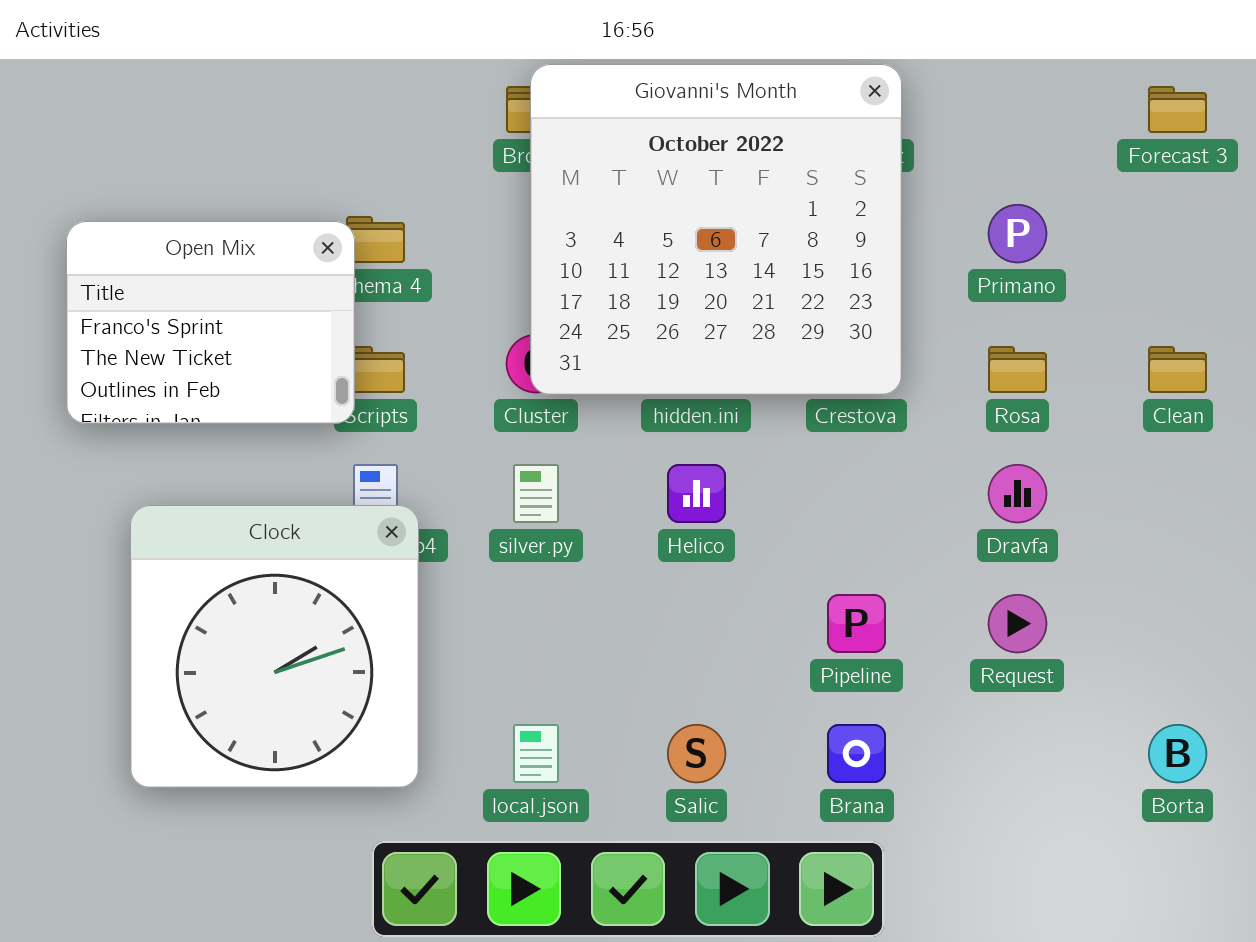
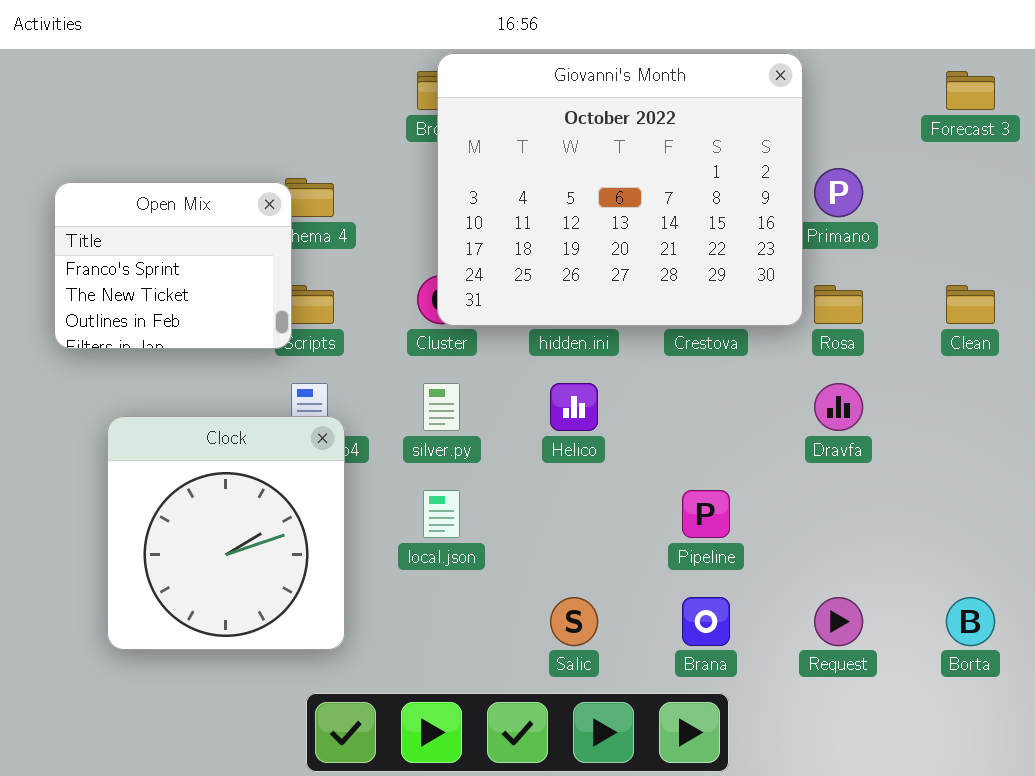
Giovanni's Month: [530,64,902,395] -> [437,53,803,326], resized
Request: [988,594,1047,653] -> [814,597,863,646], moved
local.json: [513,724,559,783] -> [423,490,460,538], moved

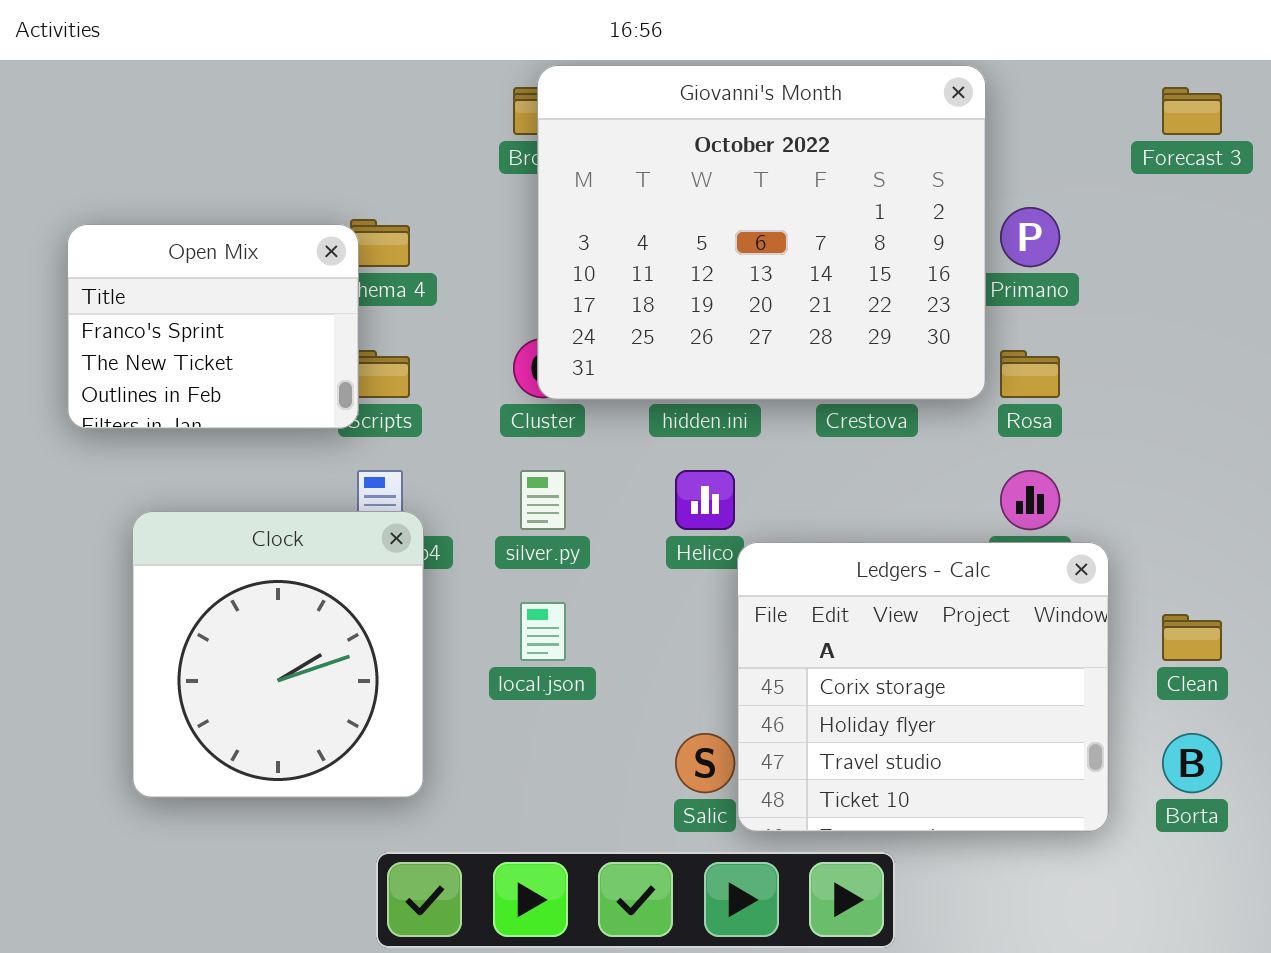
Clean: [946,285,995,324] -> [1162,614,1222,661], moved
Ledgers - Calc: none -> [737,542,1109,832], opened

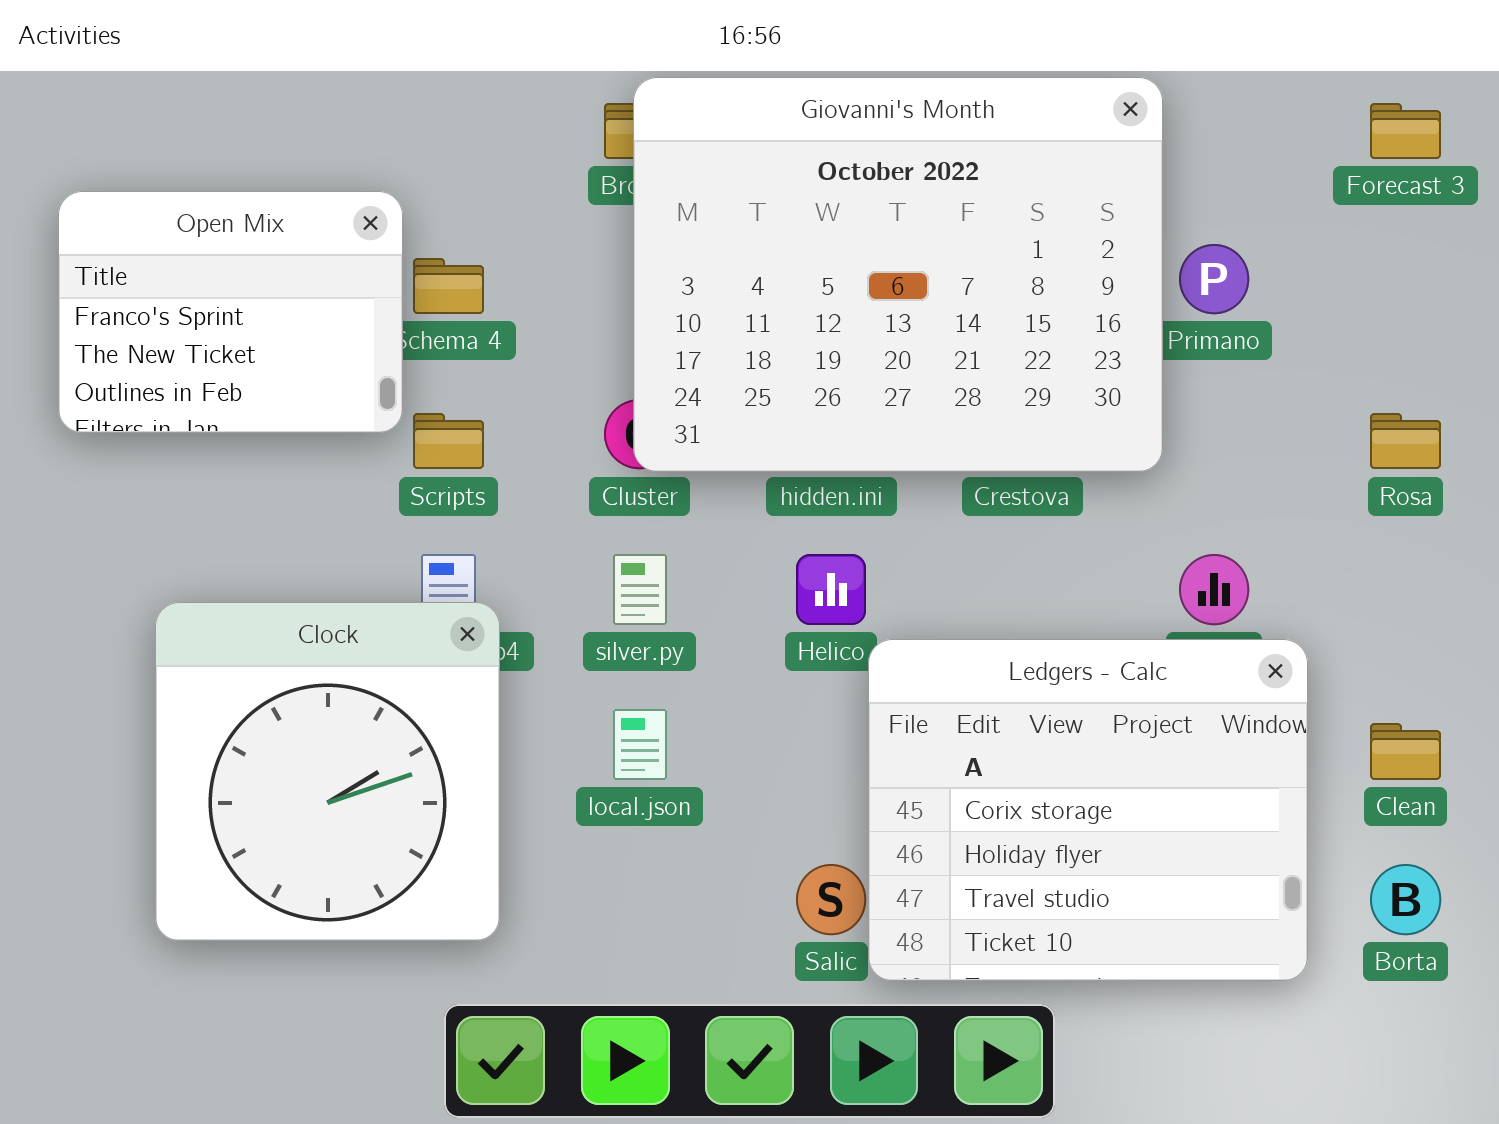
Open Mix: [67,224,359,429] -> [58,191,403,433], moved
Rosa: [1000,350,1060,398] -> [1370,413,1441,469], moved

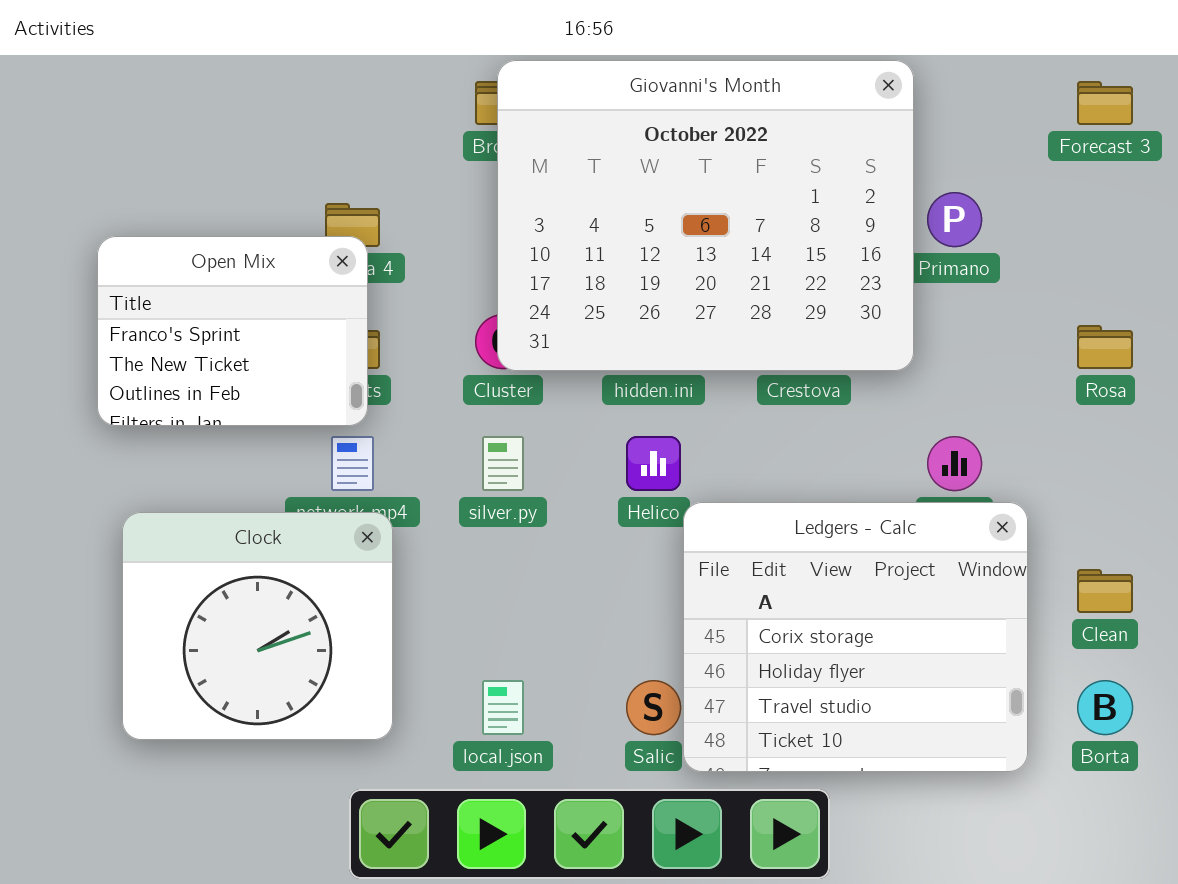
Open Mix: [58,191,403,433] -> [97,236,368,426], moved
Clock: [155,602,500,941] -> [122,512,393,740], resized
local.json: [613,709,667,780] -> [482,680,524,735], moved

